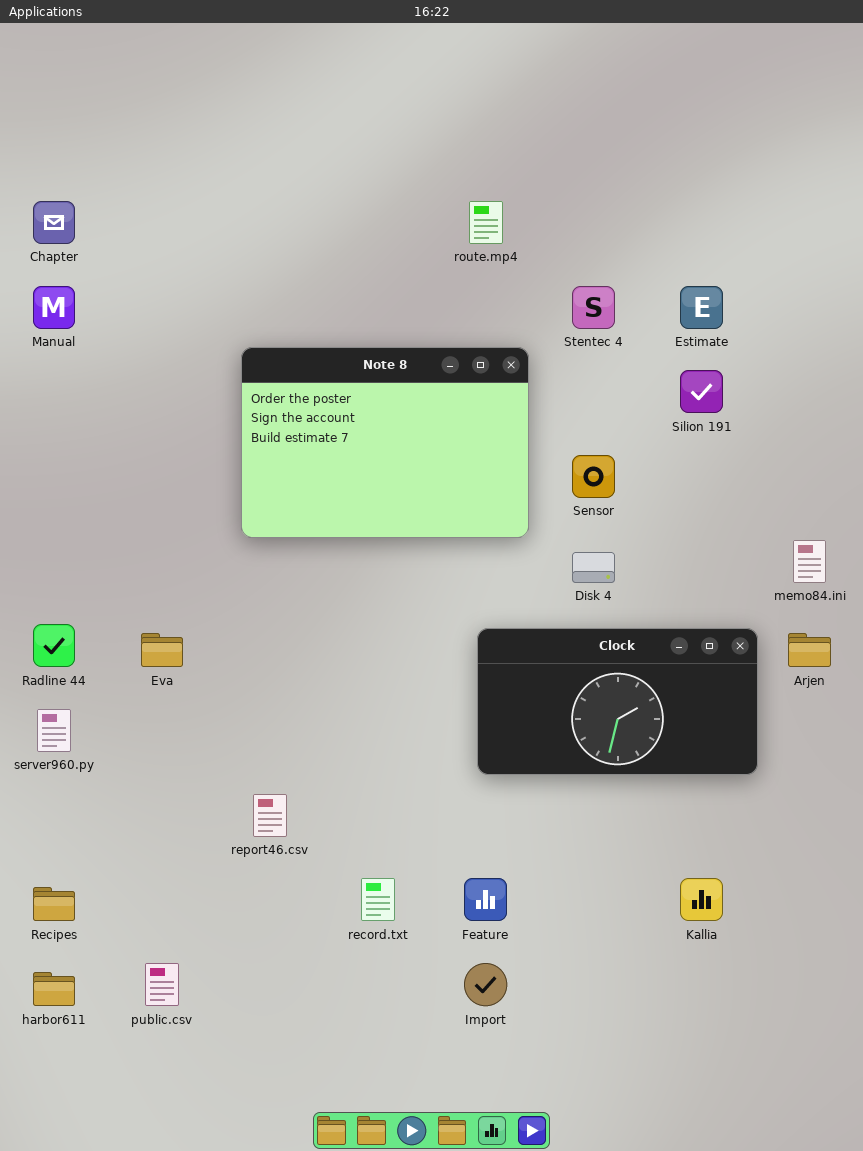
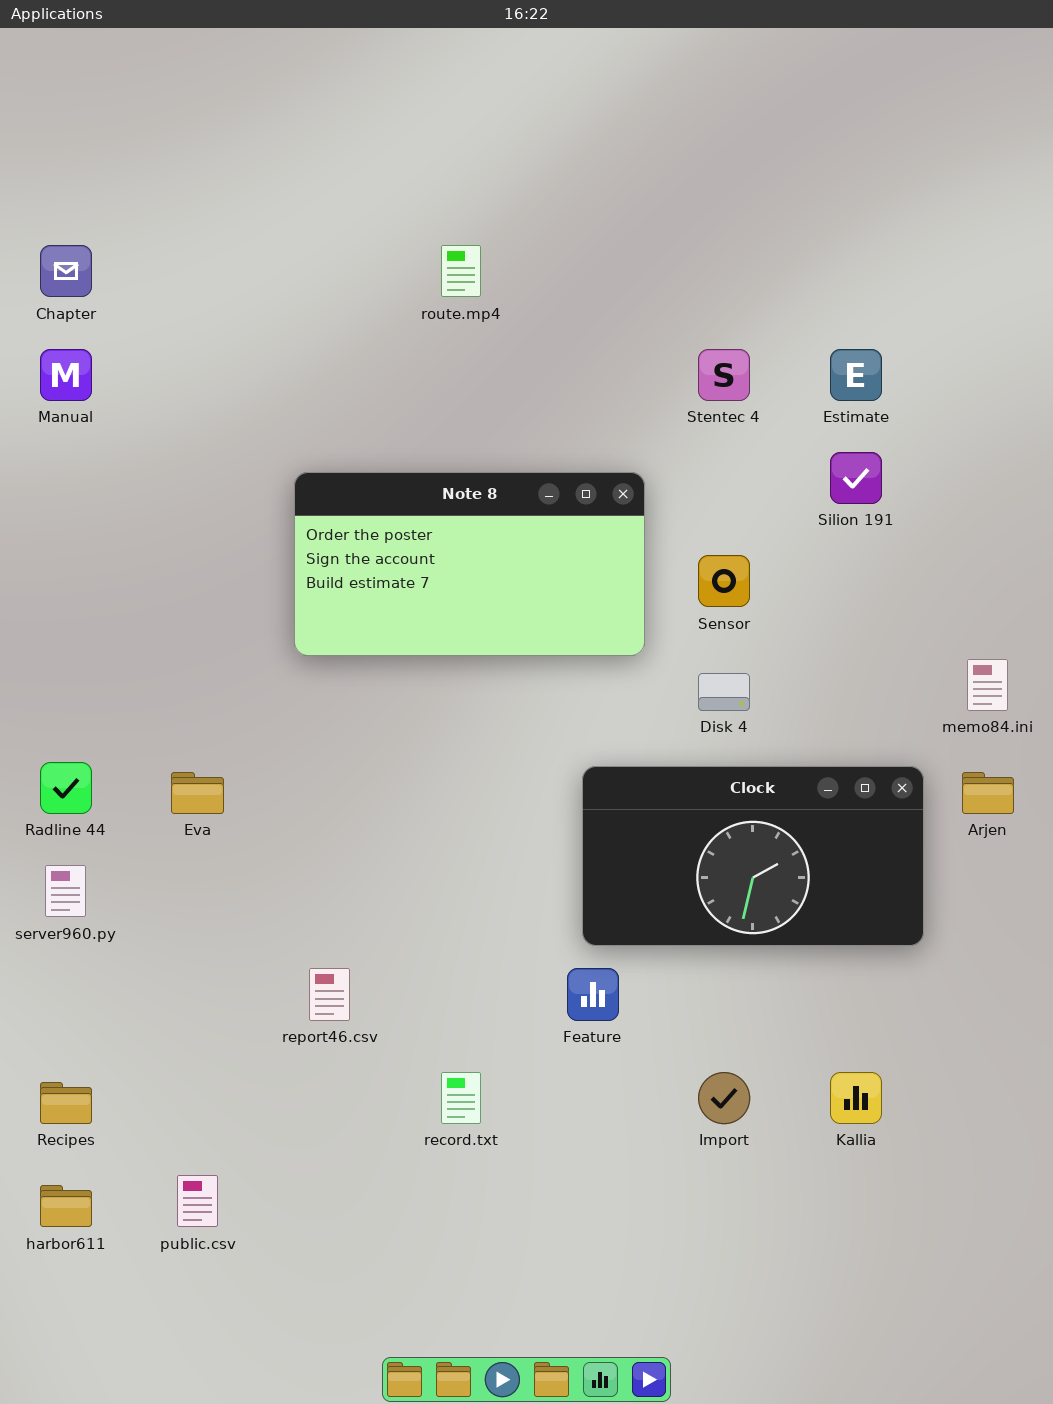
route.mp4: [469,201,503,244] -> [441,245,481,297], moved
Note 8: [241,347,529,538] -> [294,472,645,656], resized
Feature: [464,878,507,921] -> [567,968,619,1021], moved
Import: [464,963,507,1006] -> [698,1072,750,1124], moved

